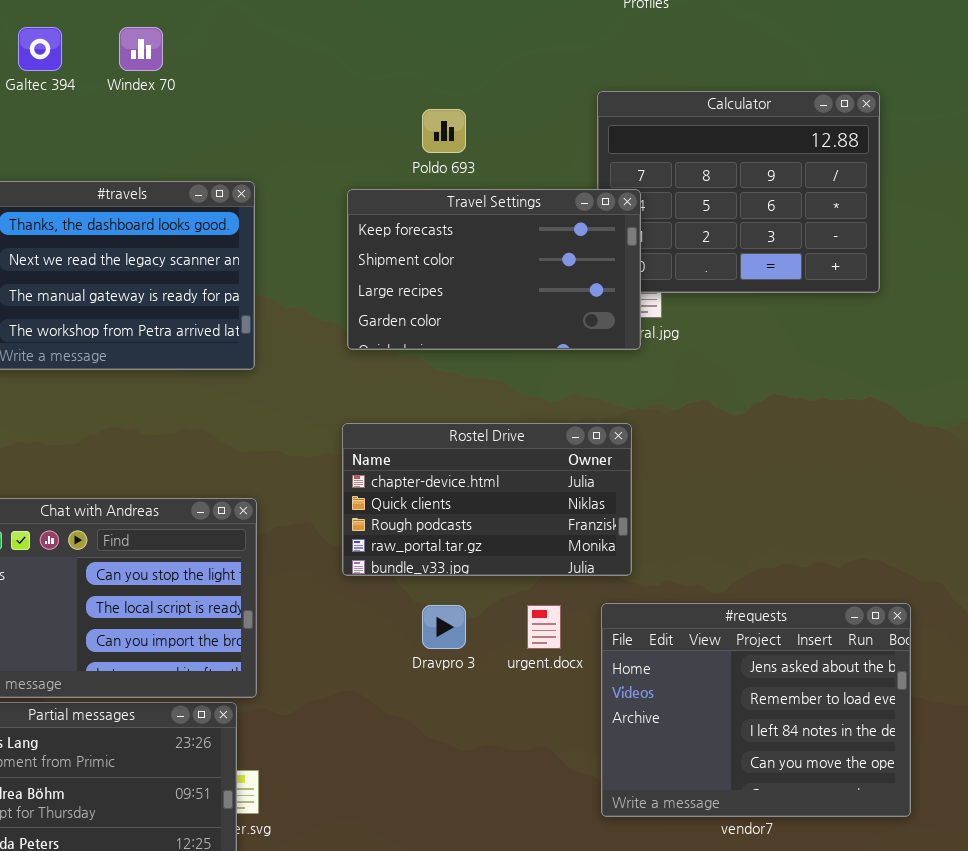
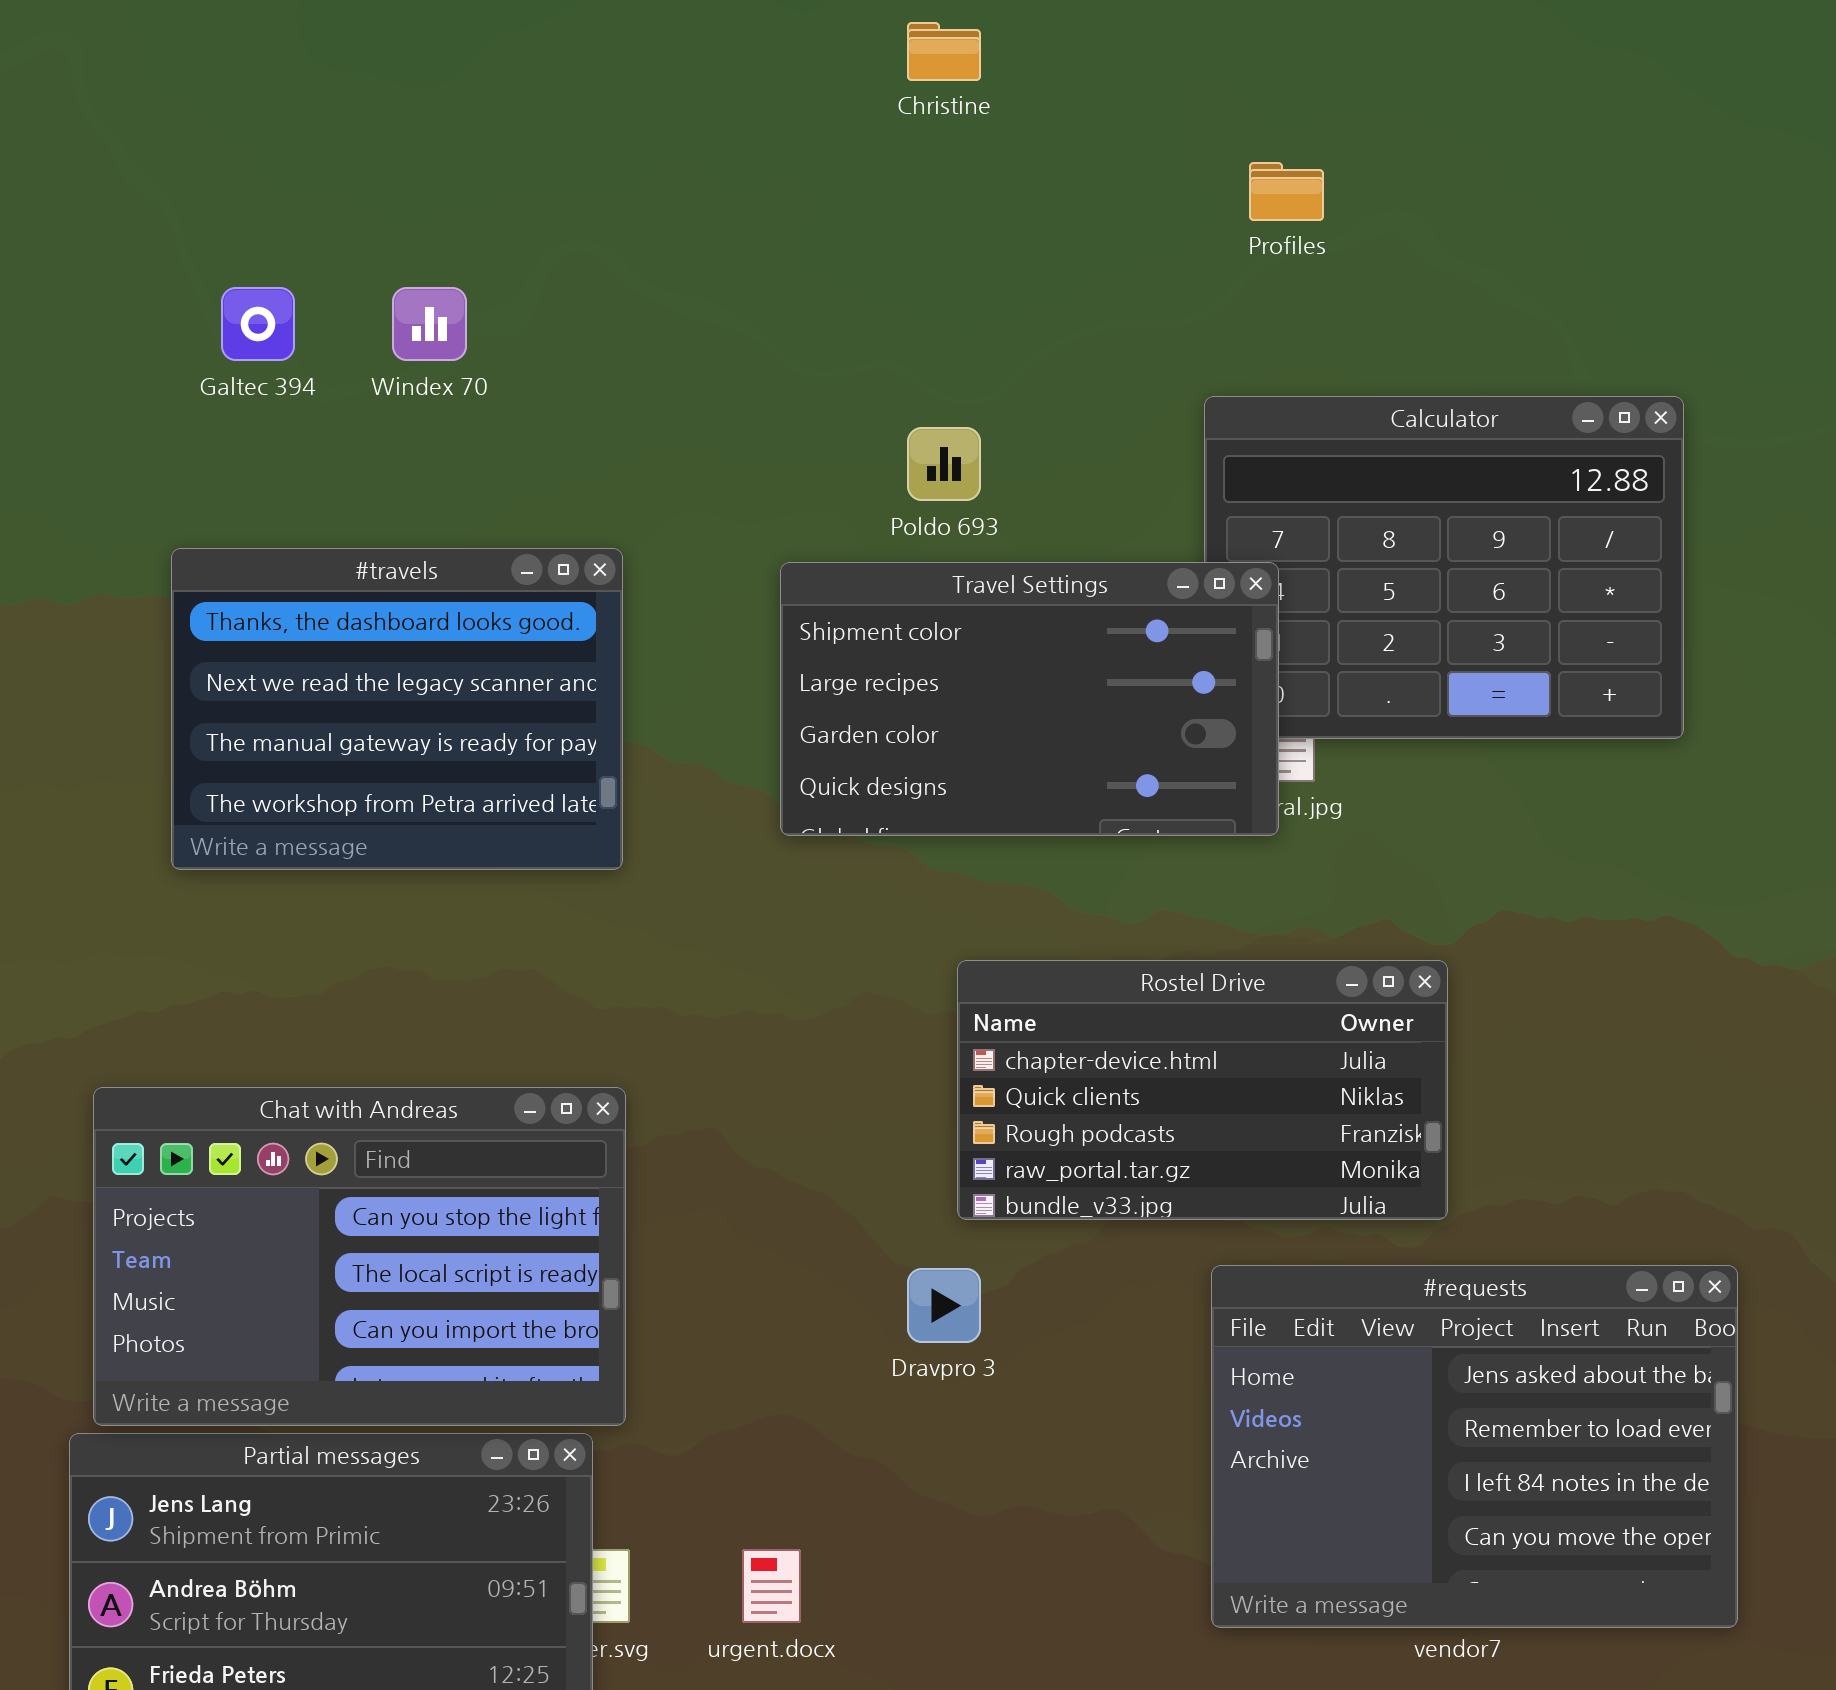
Travel Settings: [347,189,641,350] -> [780,562,1279,836], scrolled down 1 row
Rostel Drive: [342,423,632,576] -> [957,960,1448,1220], moved
urgent.docx: [527,605,561,649] -> [742,1549,801,1623], moved

